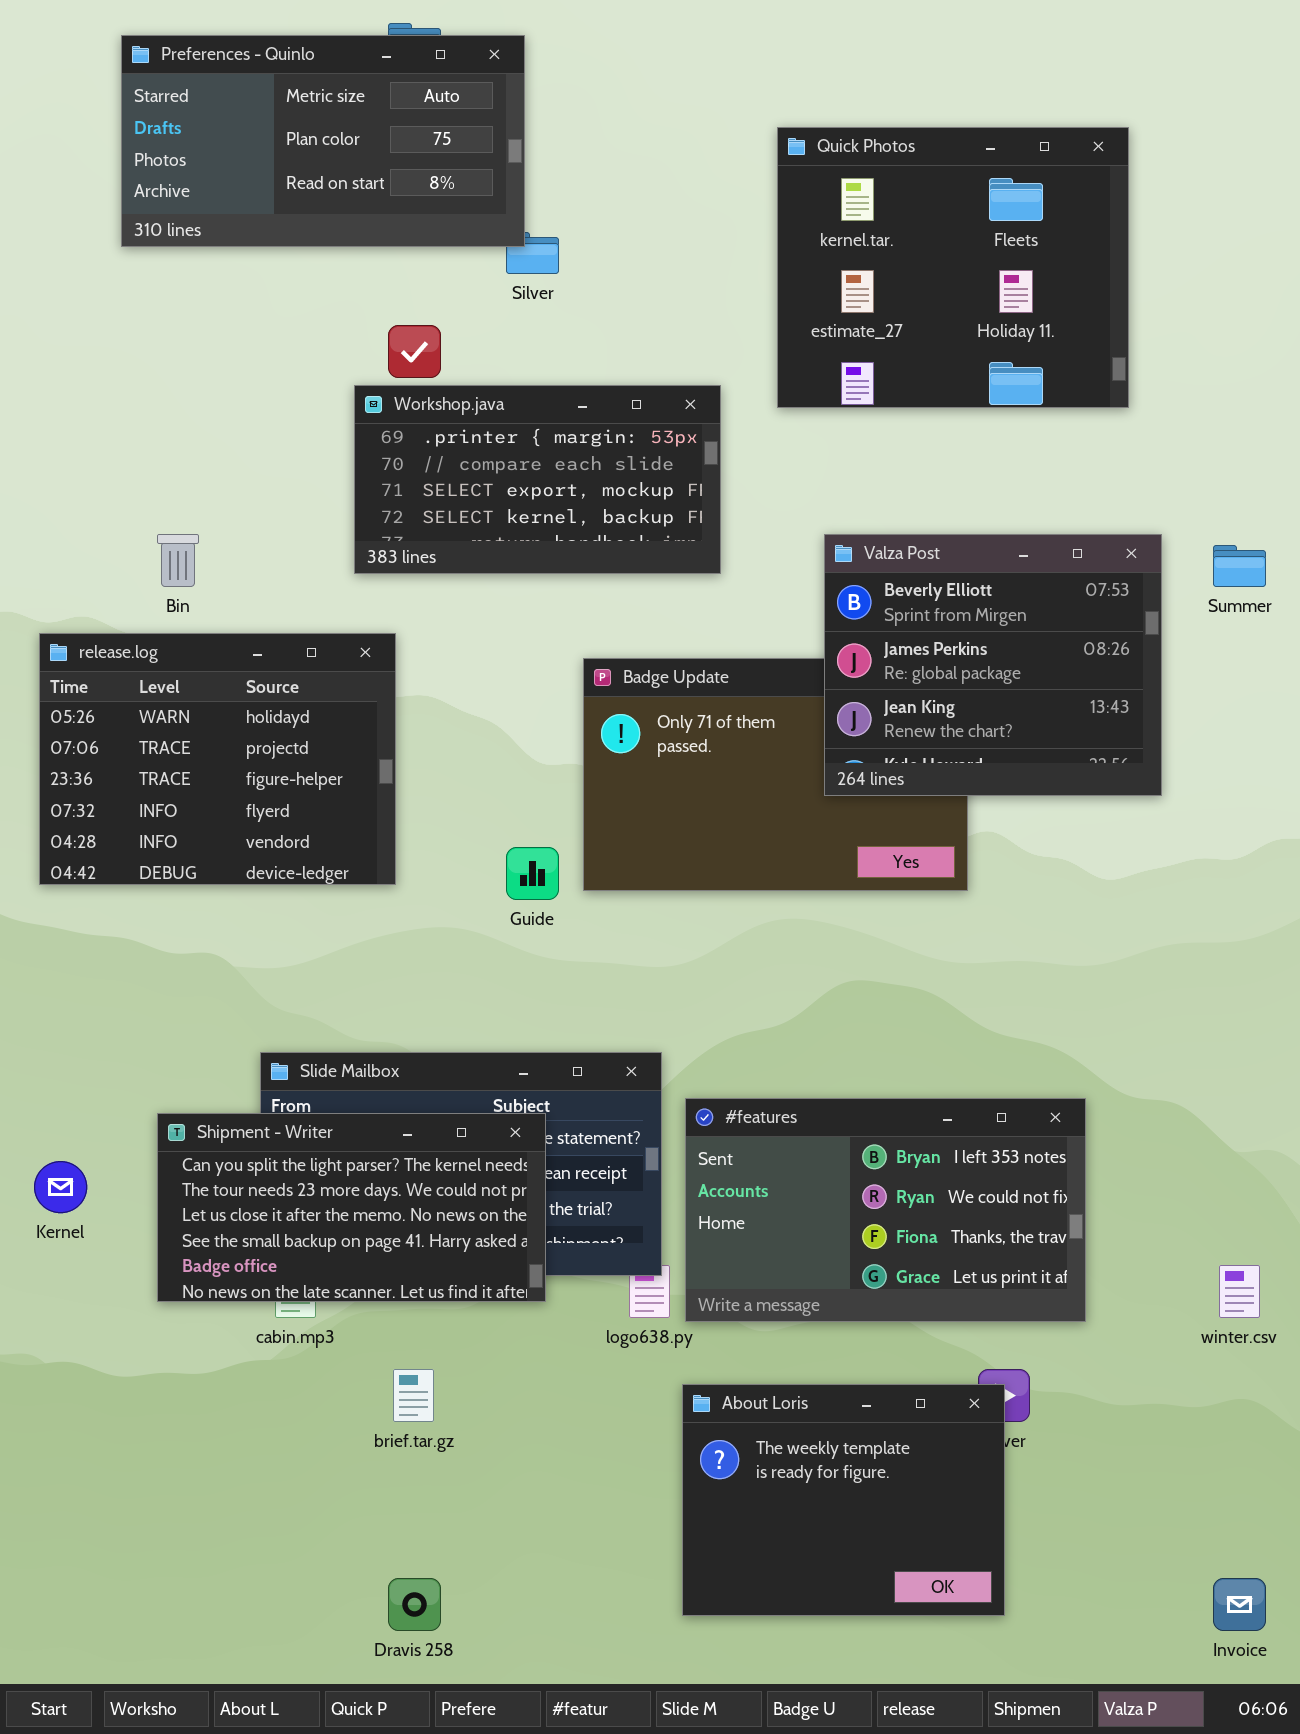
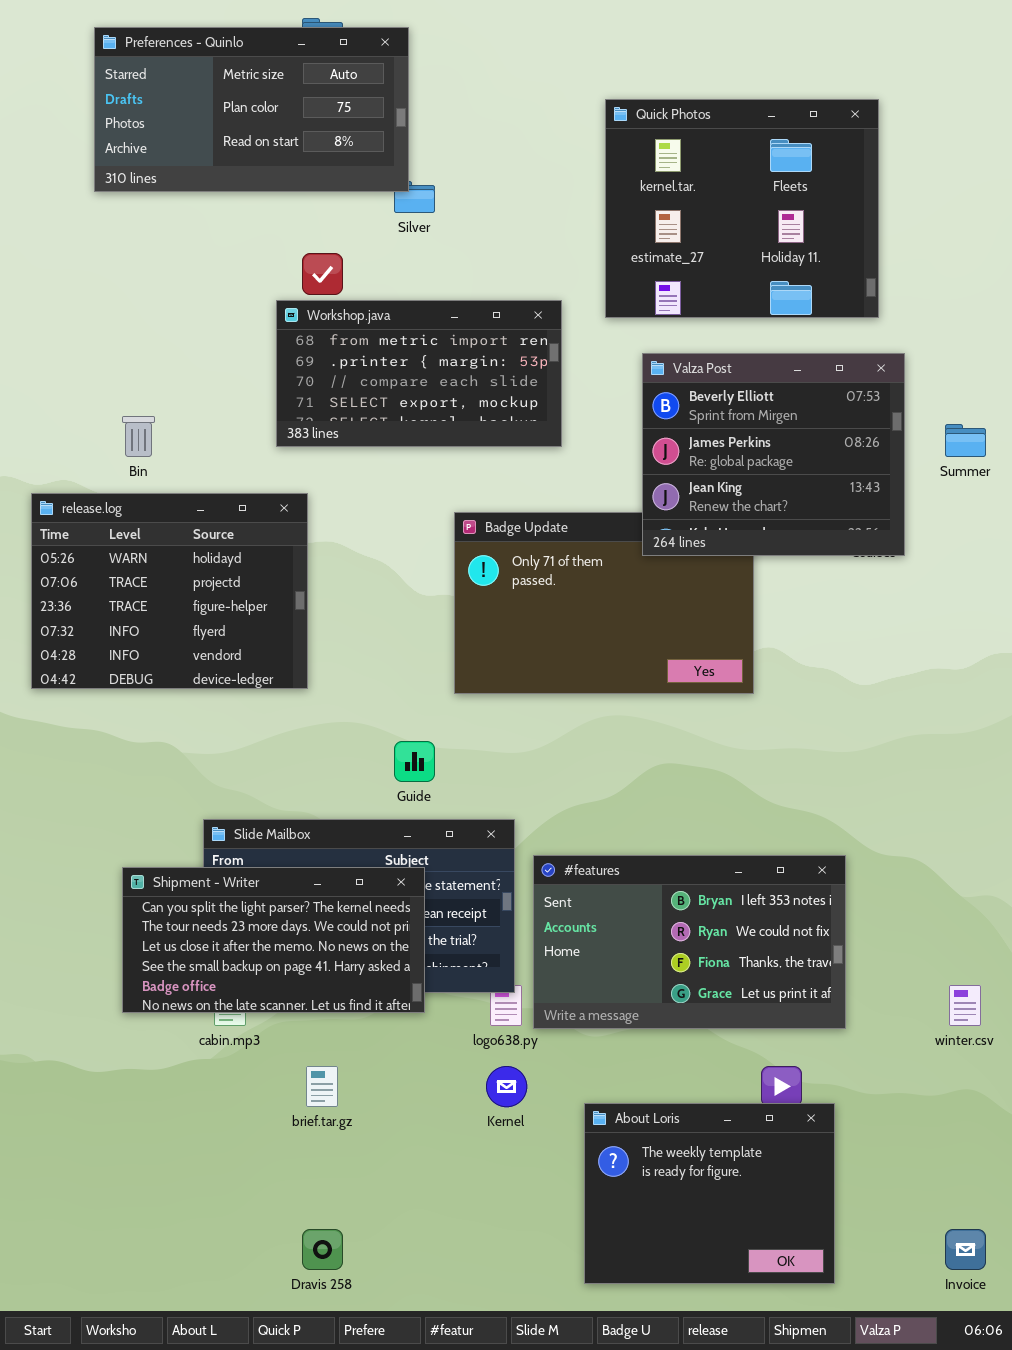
Workshop.java: [354,385,721,574] -> [276,300,562,447], scrolled up 1 row
Valza Post: [824,534,1162,796] -> [642,353,905,556], moved
Guide: [506,847,559,900] -> [394,741,435,782], moved
Kernel: [34,1161,87,1213] -> [486,1066,527,1107], moved
About Loris: [682,1384,1005,1616] -> [584,1103,835,1284], moved

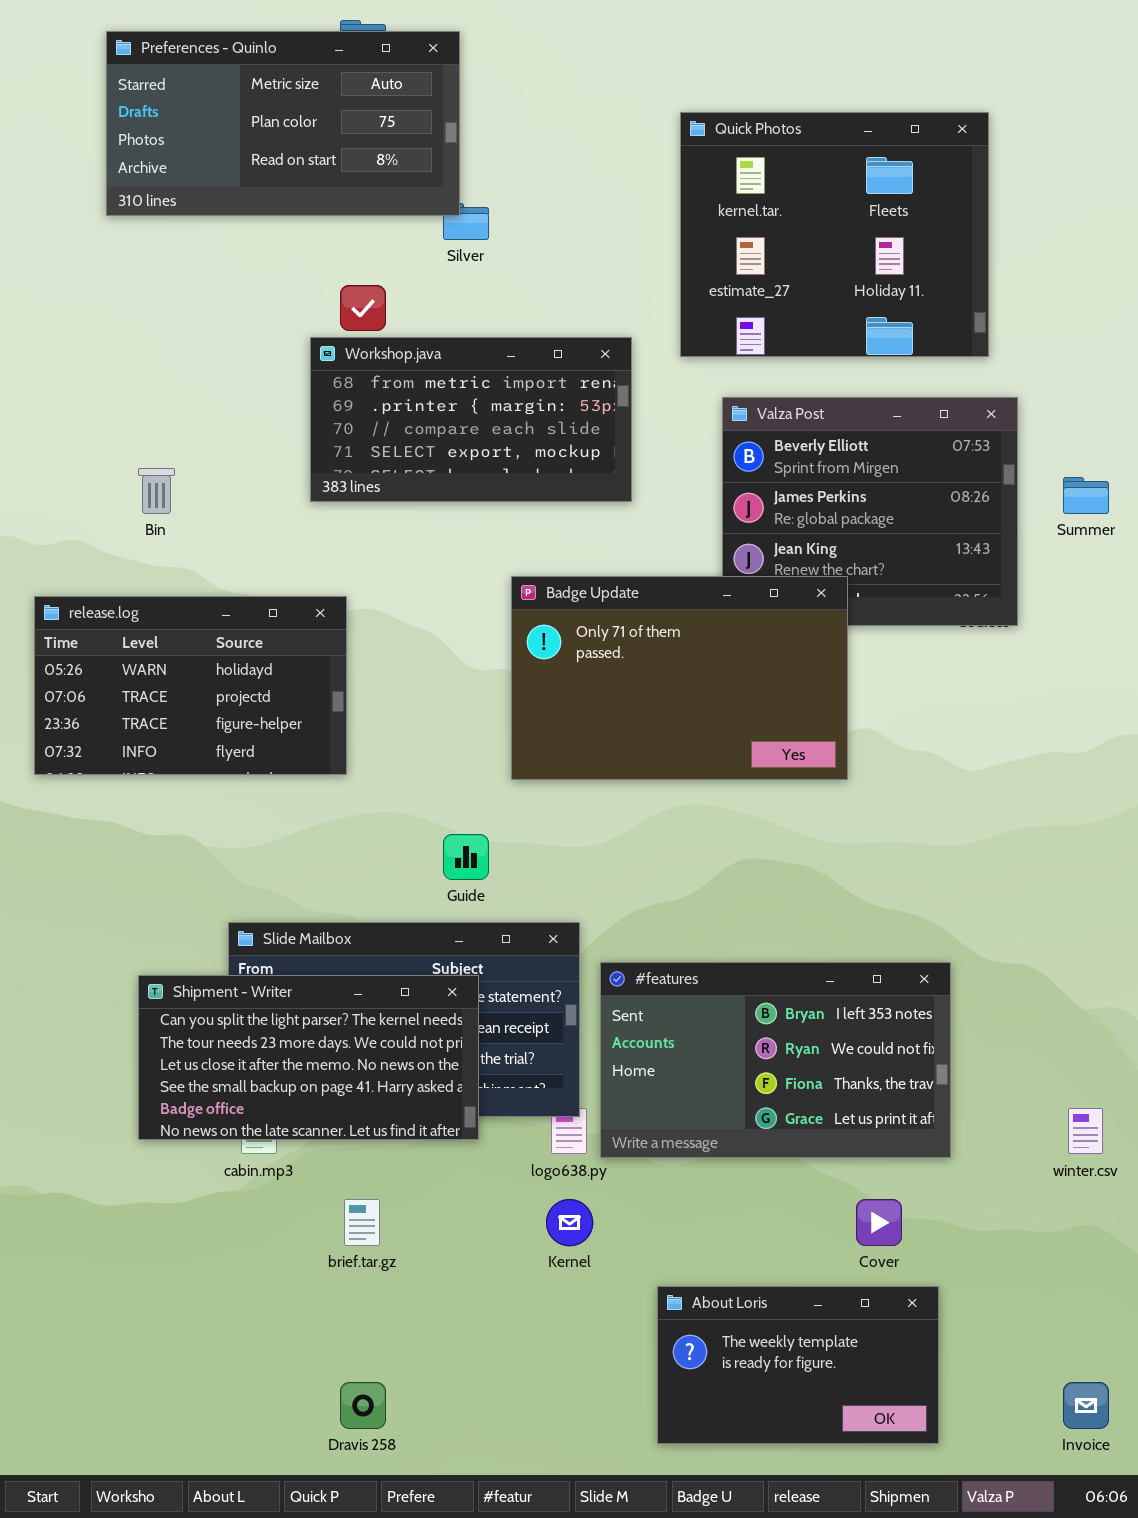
release.log: [31,493,308,689] -> [34,596,347,775], resized
Badge Update: [454,512,754,694] -> [511,576,848,780], raised
About Loris: [584,1103,835,1284] -> [657,1286,939,1444], resized

